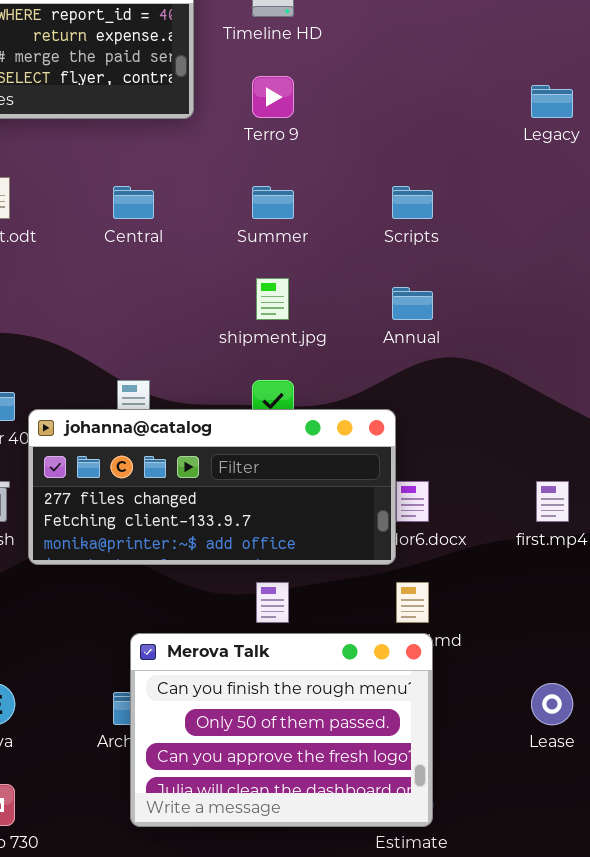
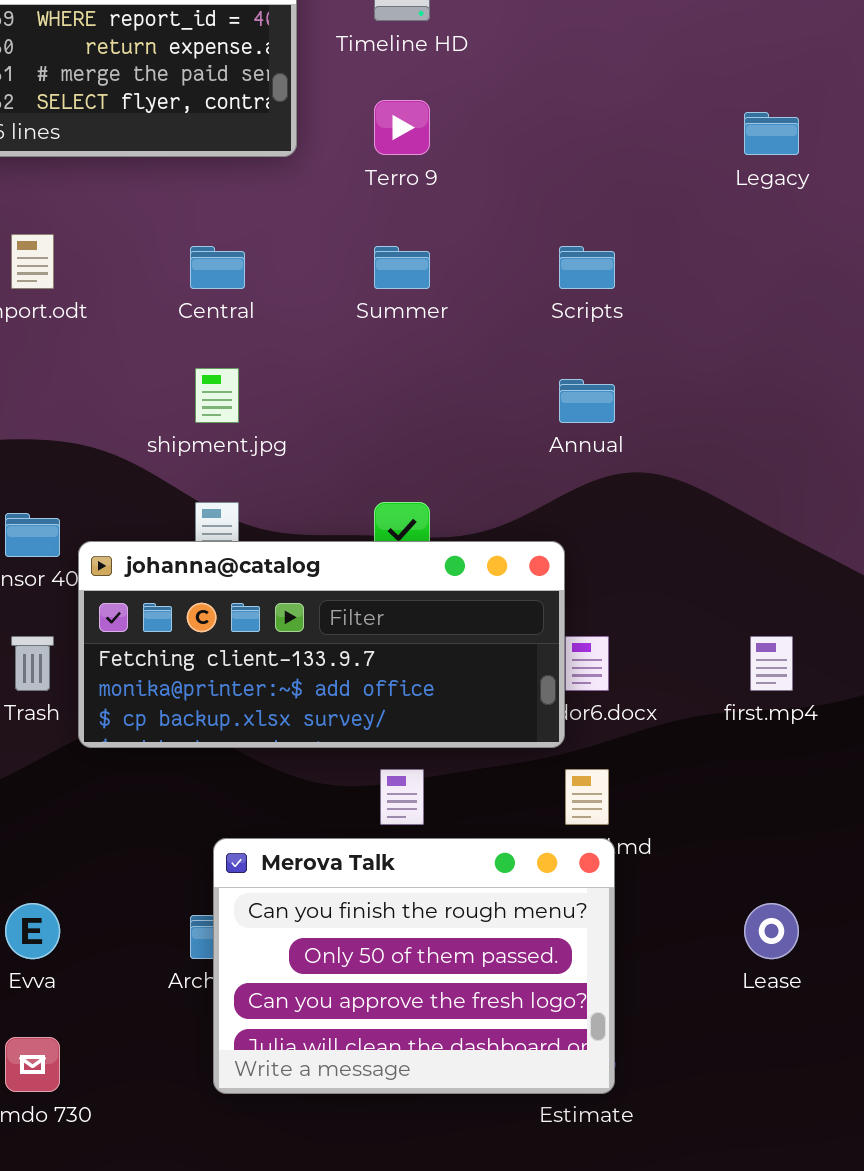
shipment.jpg: [256,278,289,320] -> [195,368,239,423], moved
johanna@catalog: [28,409,396,565] -> [78,541,565,748], scrolled down 1 row

